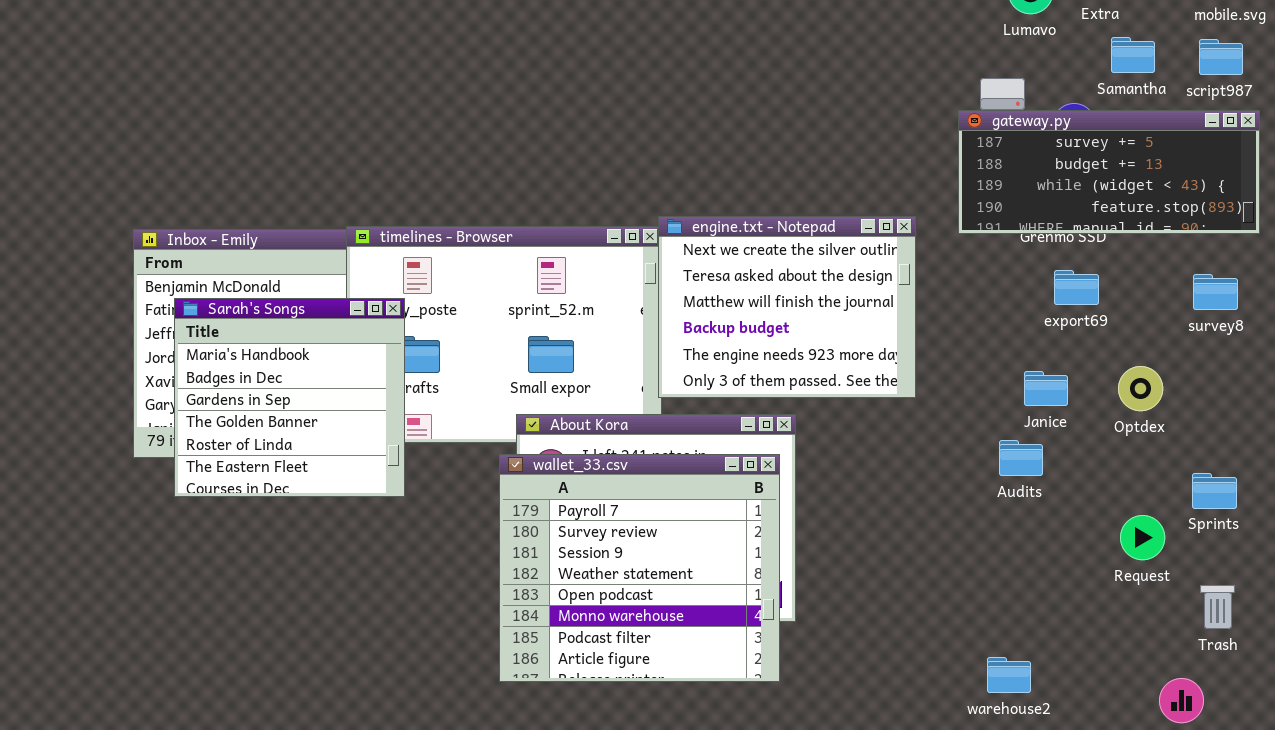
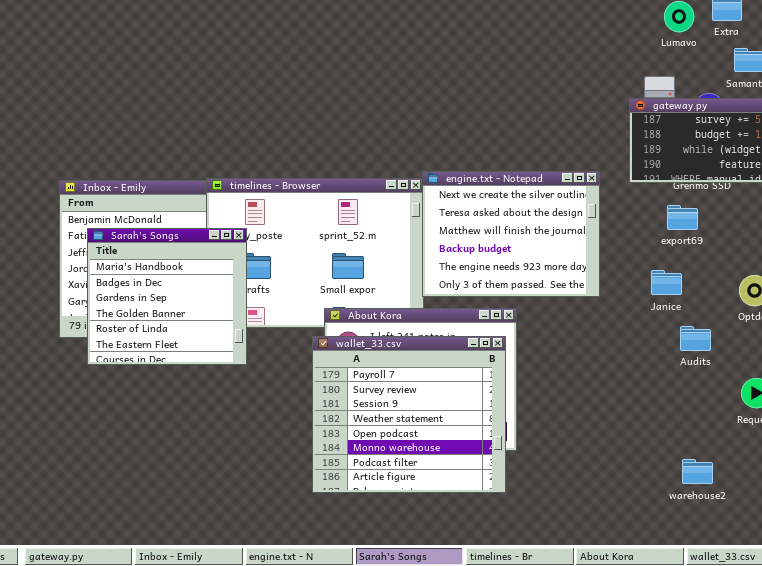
export69: [1054,270,1099,305] -> [667,205,698,230], moved
Janice: [1024,371,1068,406] -> [651,270,682,295], moved
Audits: [999,440,1043,476] -> [680,326,711,351], moved
warehouse2: [987,657,1031,693] -> [682,459,713,484], moved

